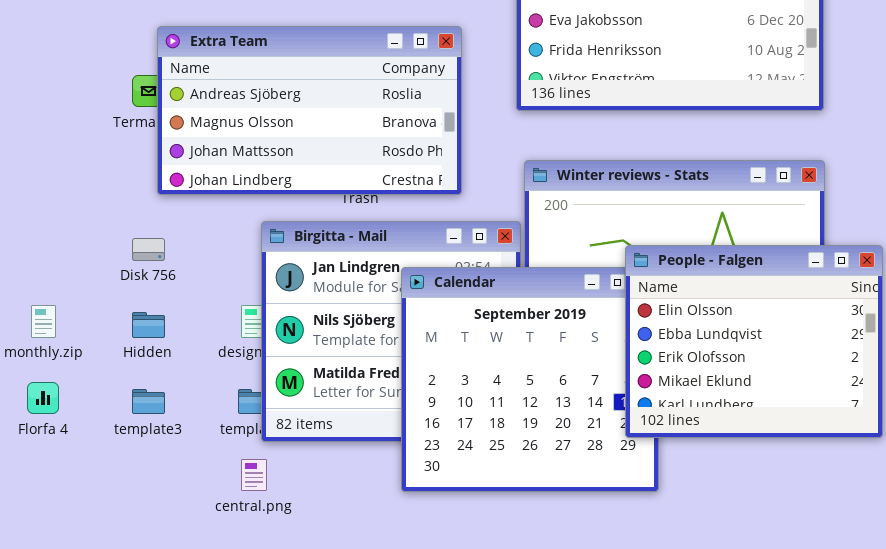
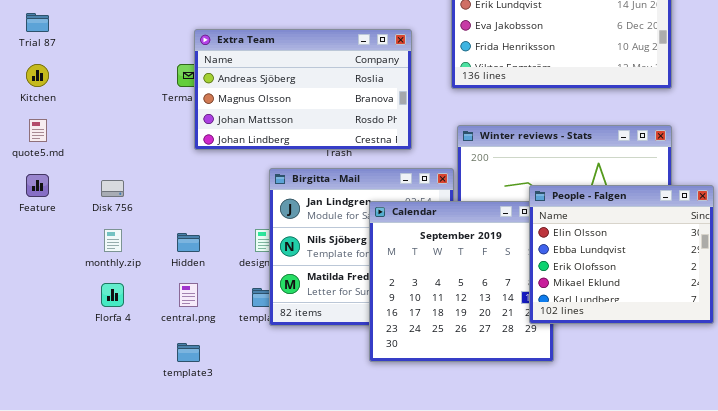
Disk 756: [132,238,165,261] -> [101,180,124,197], moved
template3: [132,389,165,414] -> [177,343,200,362], moved
central.png: [241,459,267,491] -> [179,283,198,307], moved

